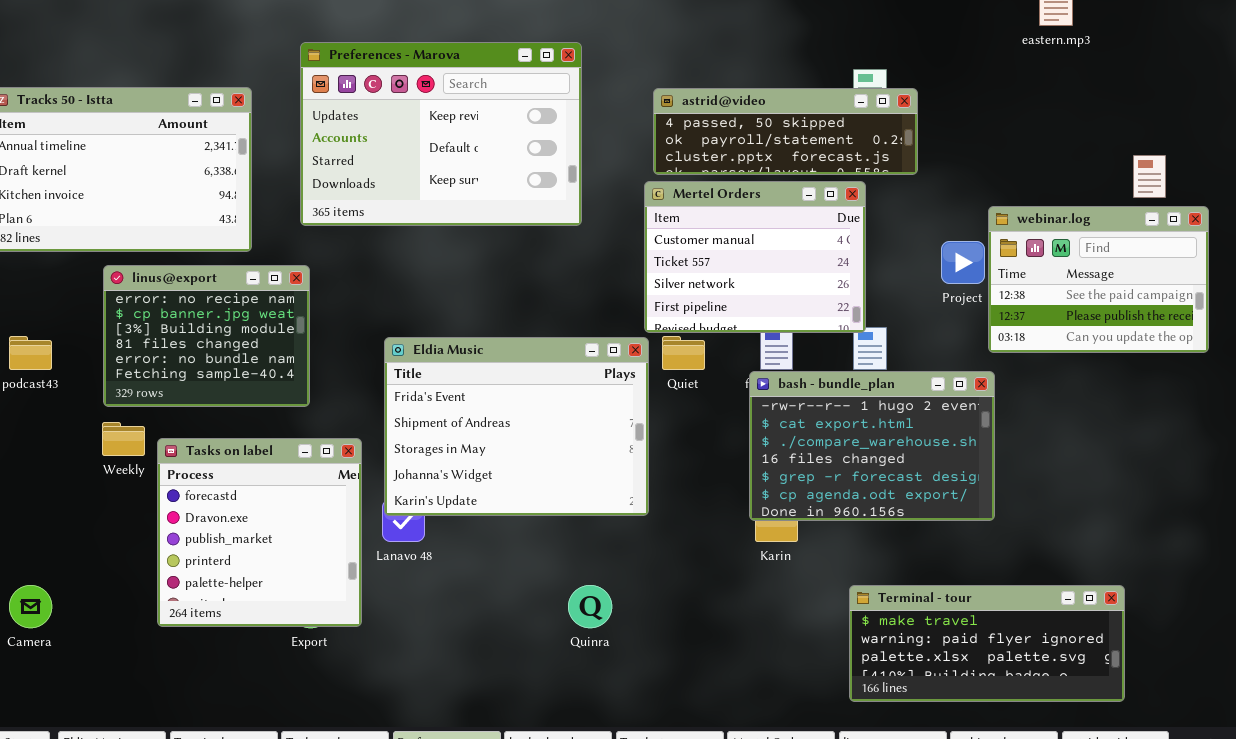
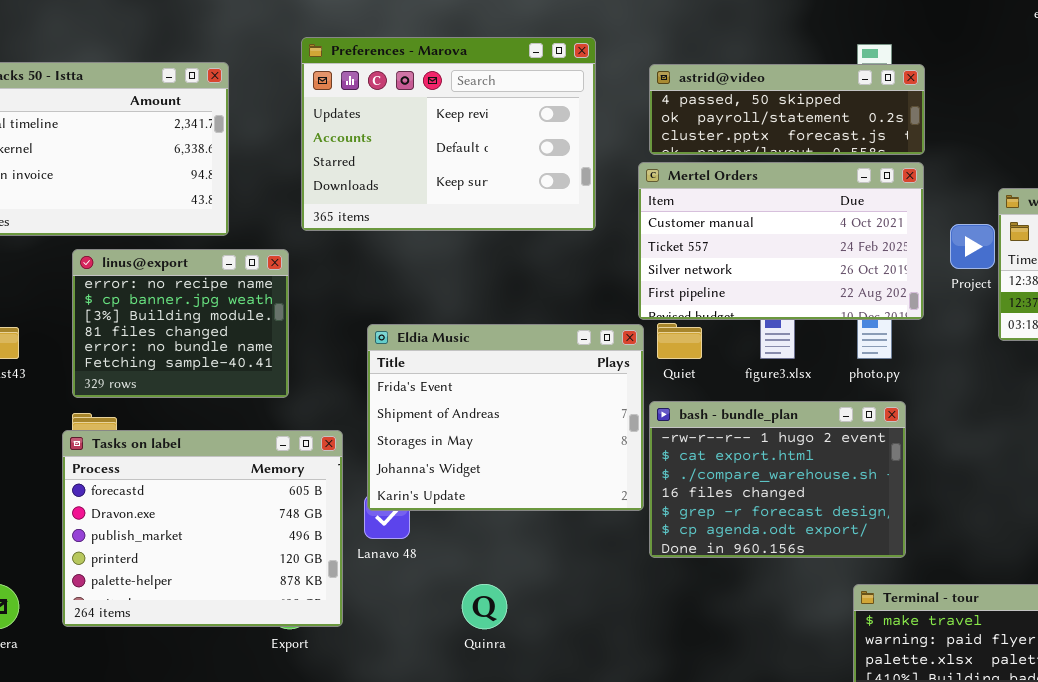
Preferences - Marova: [300,42,582,226] -> [301,37,596,231], moved
Mertel Orders: [644,181,866,333] -> [638,162,924,320], resized
bash - bundle_plan: [749,371,995,521] -> [649,401,906,558], moved
Tasks on label: [157,438,362,627] -> [62,430,343,627], resized
Quinra: [568,585,612,628] -> [462,584,507,629], moved

